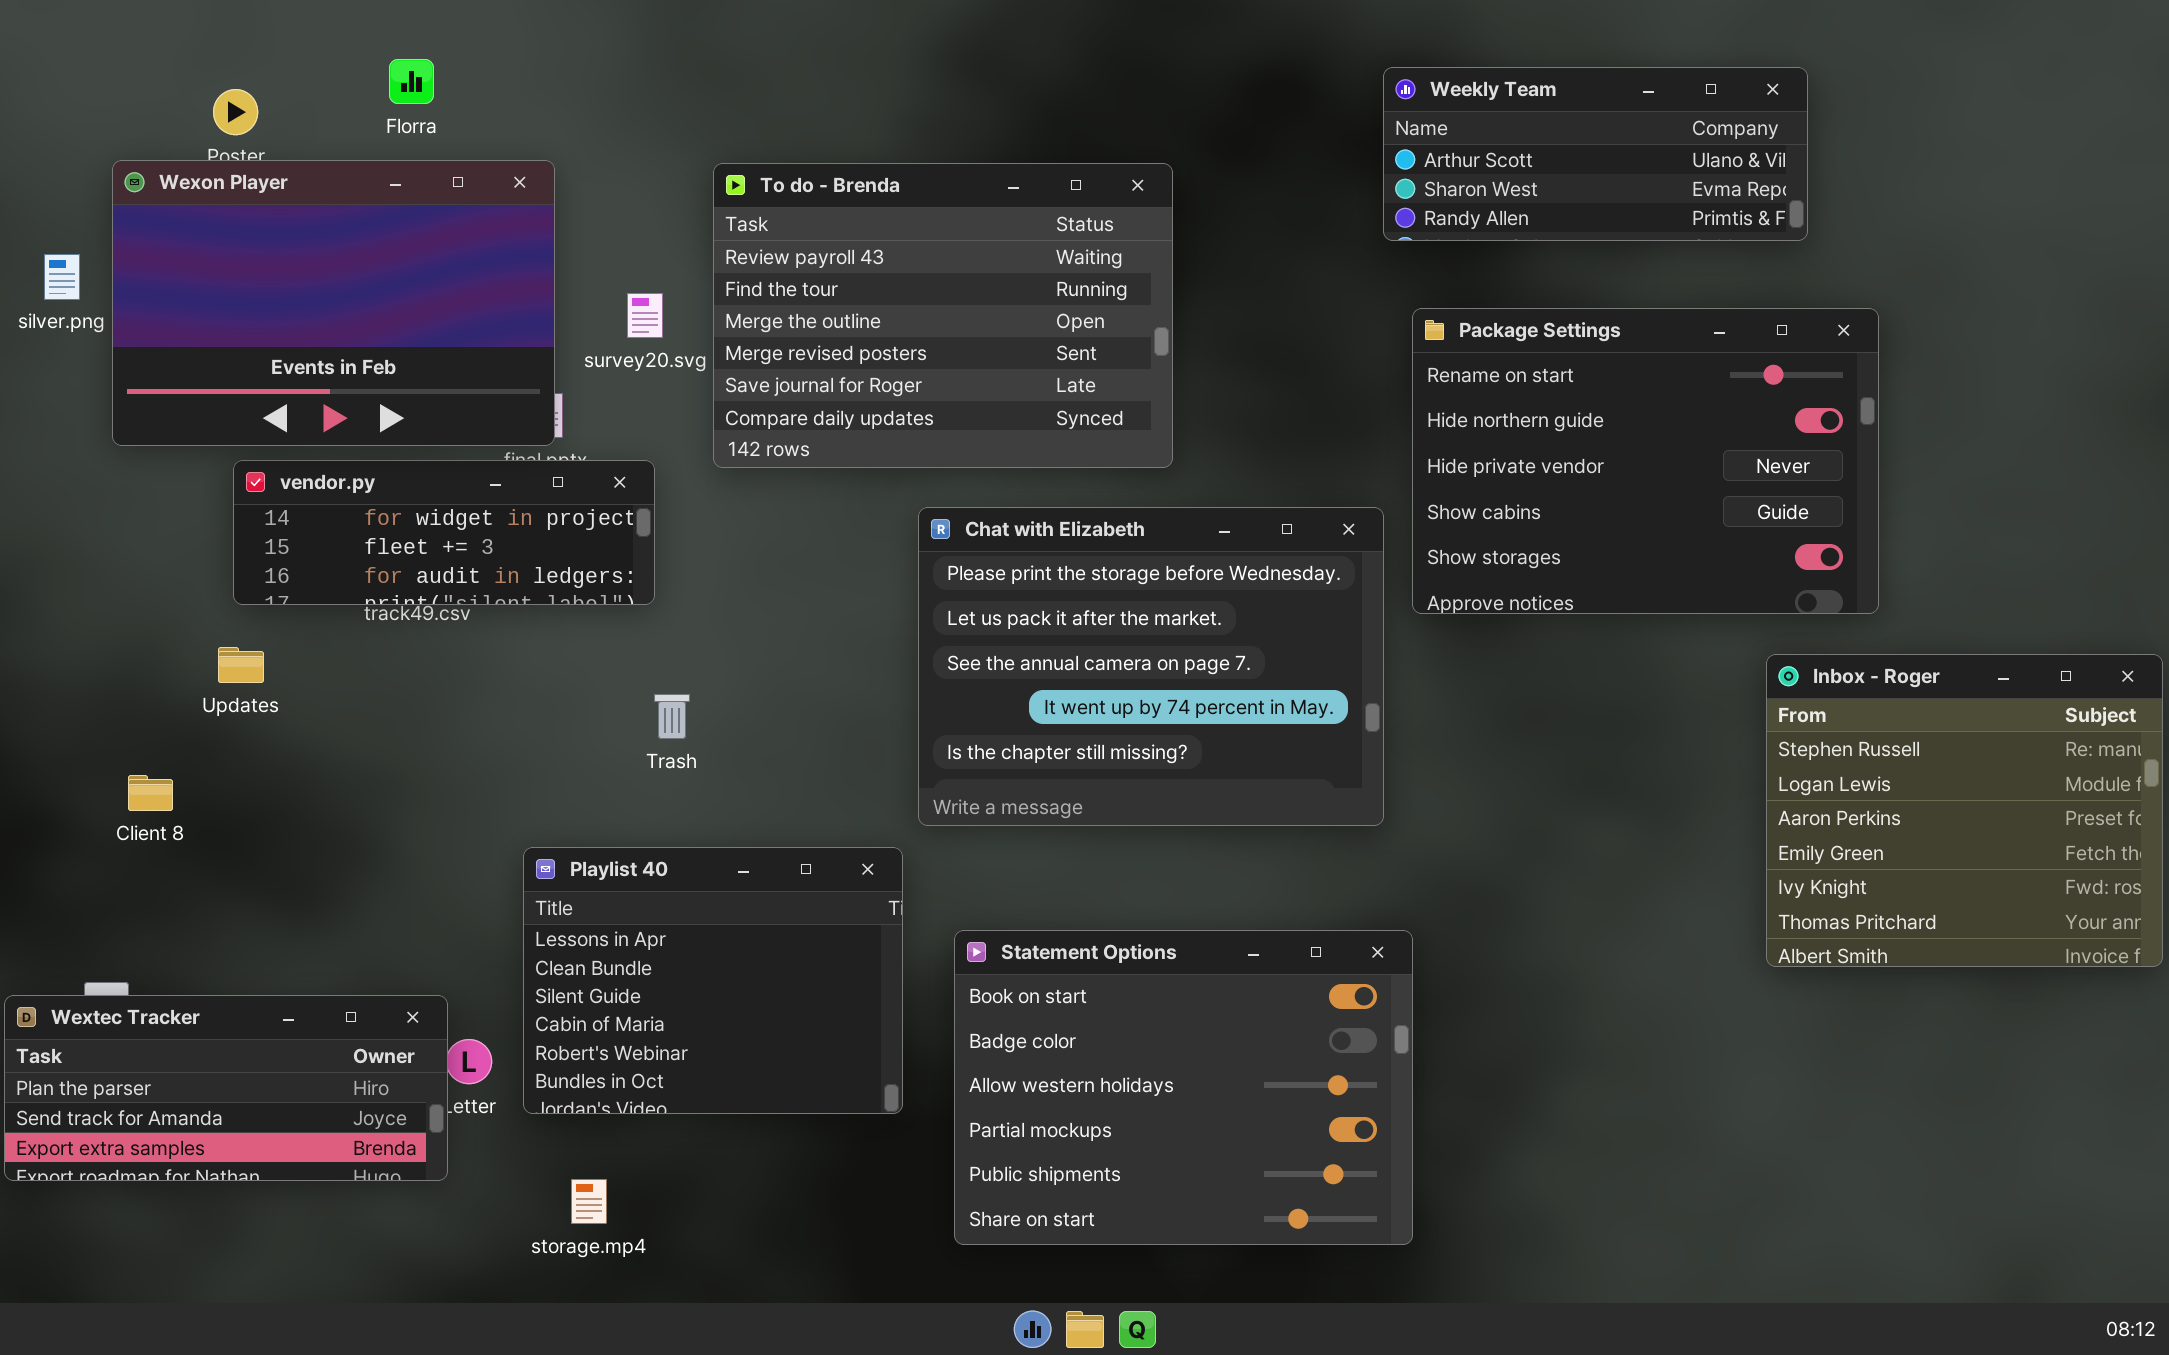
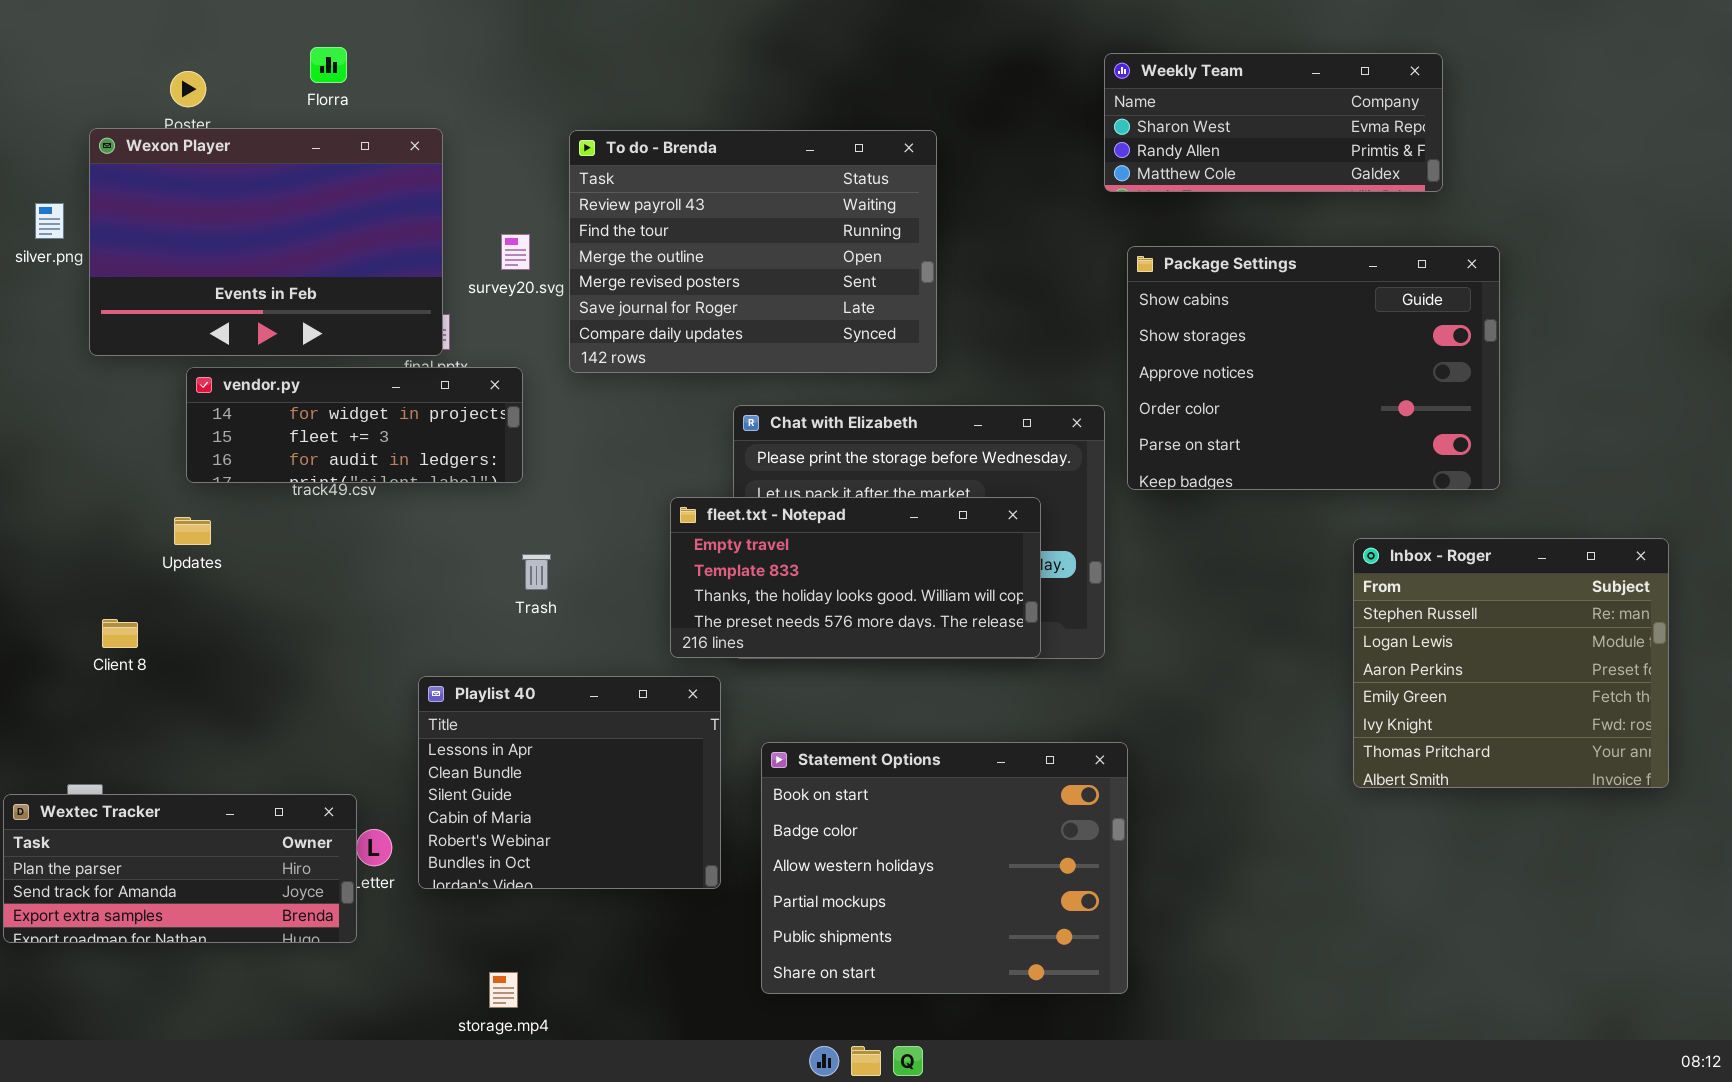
Weekly Team: [1383,67,1808,241] -> [1104,53,1443,192], scrolled down 1 row
Package Settings: [1412,308,1879,614] -> [1127,246,1500,490], scrolled down 3 rows
fleet.txt - Notepad: none -> [670,497,1041,658], opened
Inbox - Roger: [1766,654,2163,967] -> [1353,538,1669,788], moved
storage.mp4: [571,1179,607,1224] -> [489,972,518,1008], moved

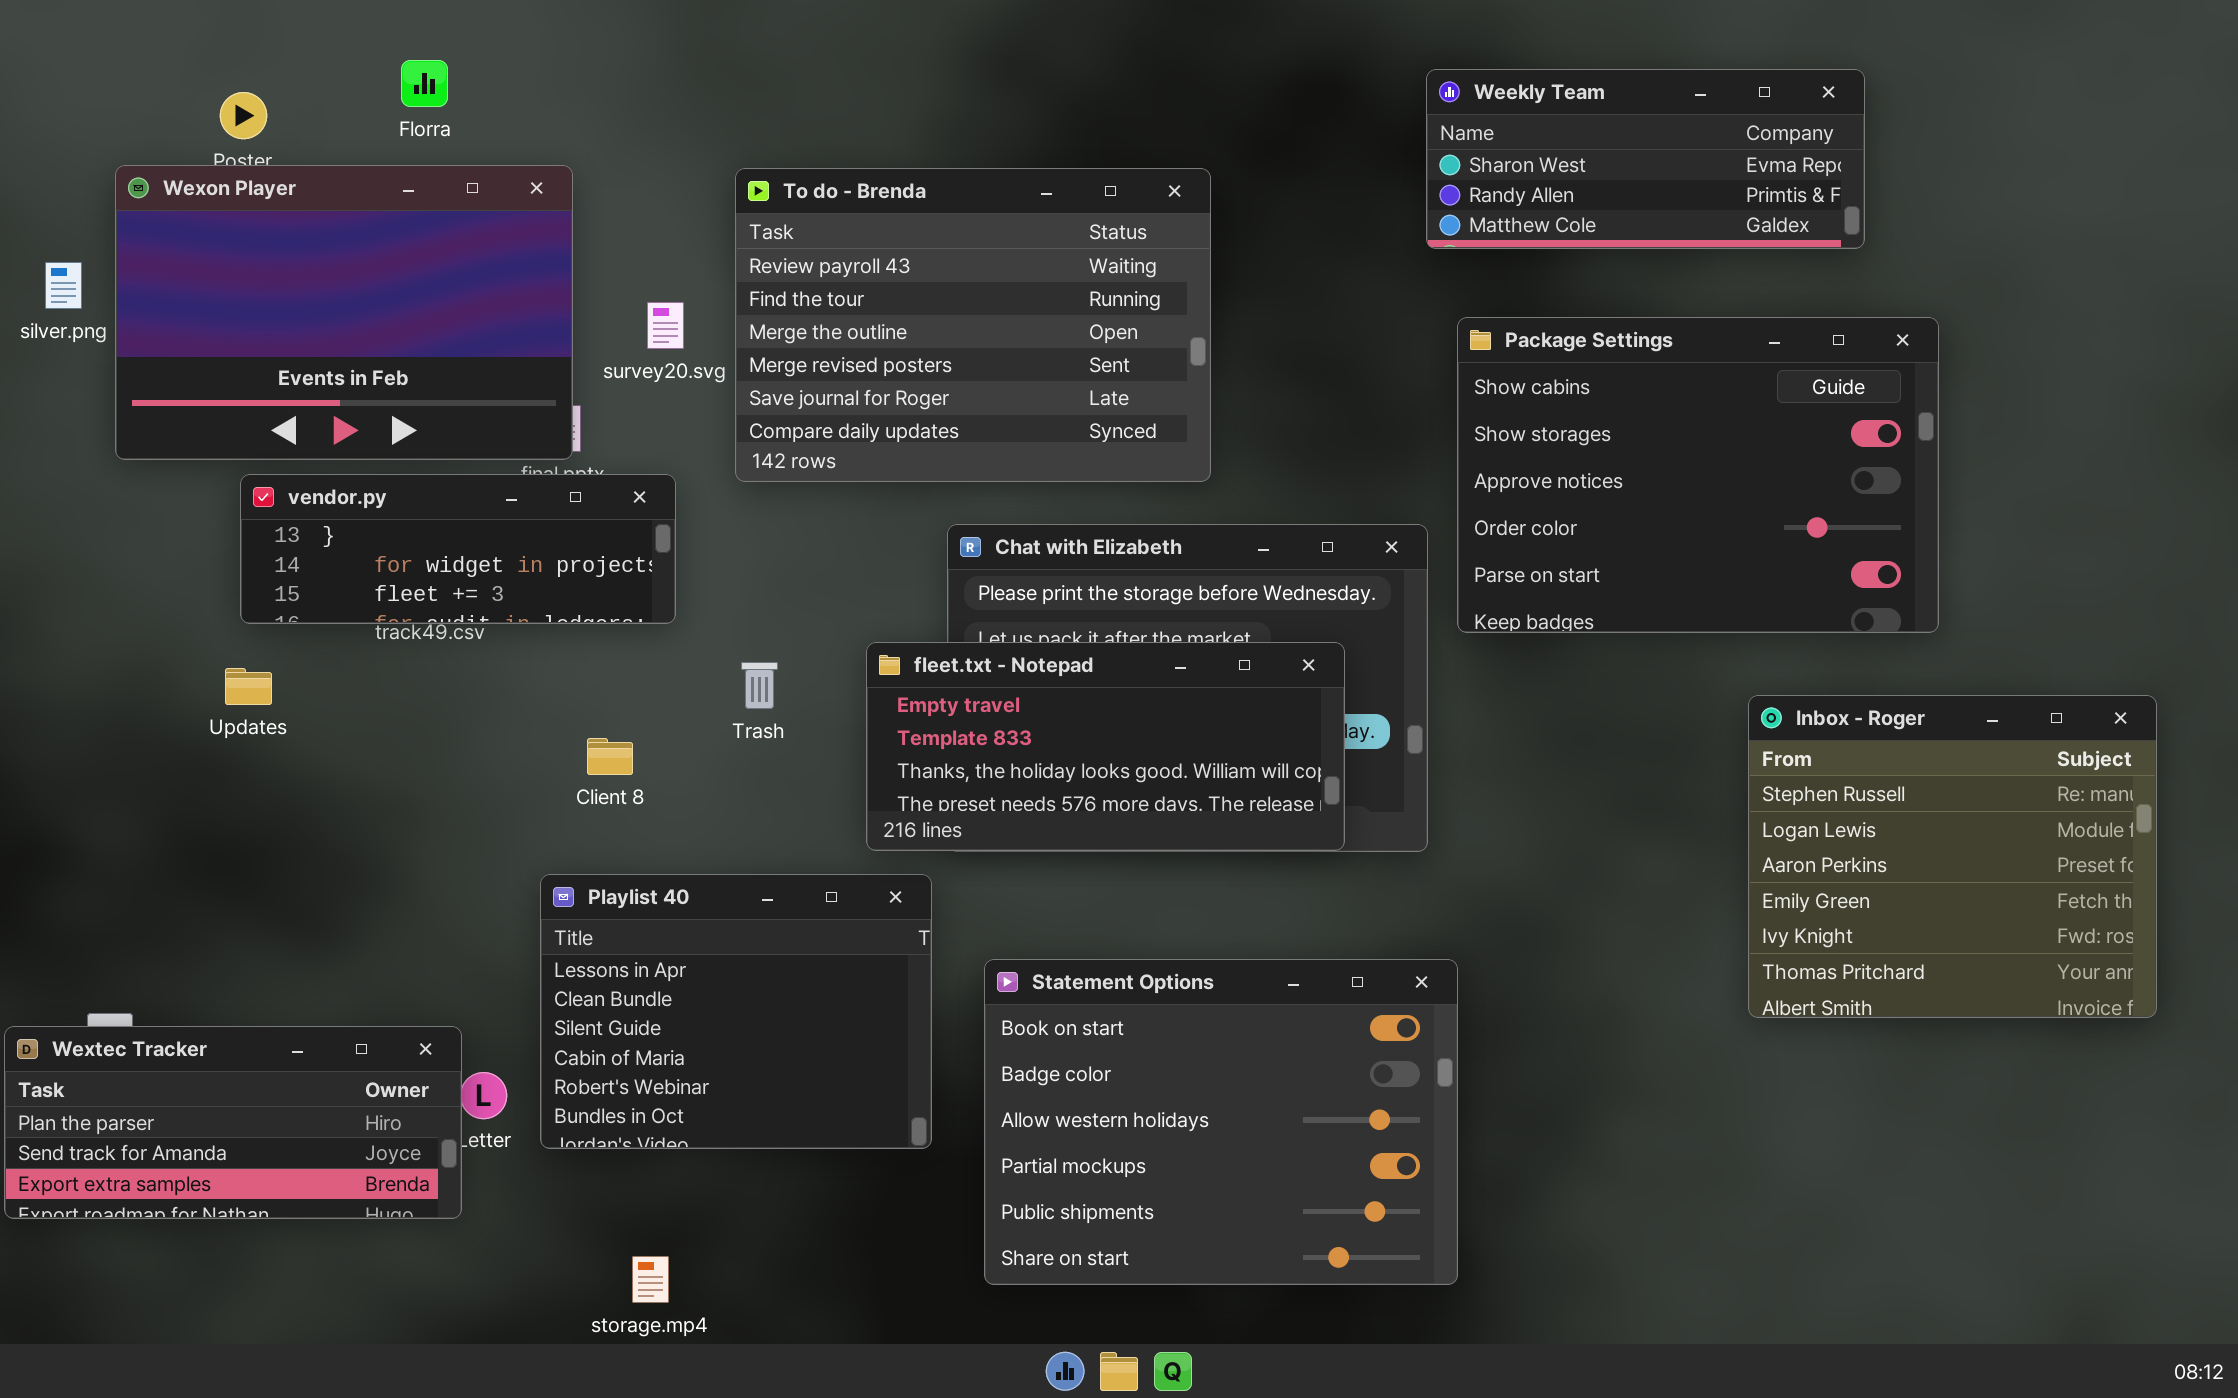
vendor.py: [186,367,523,483] -> [240,474,676,624], scrolled up 1 row
Trash: [522,554,551,590] -> [741,662,778,709], moved
Client 8: [102,619,138,648] -> [587,738,633,775], moved

